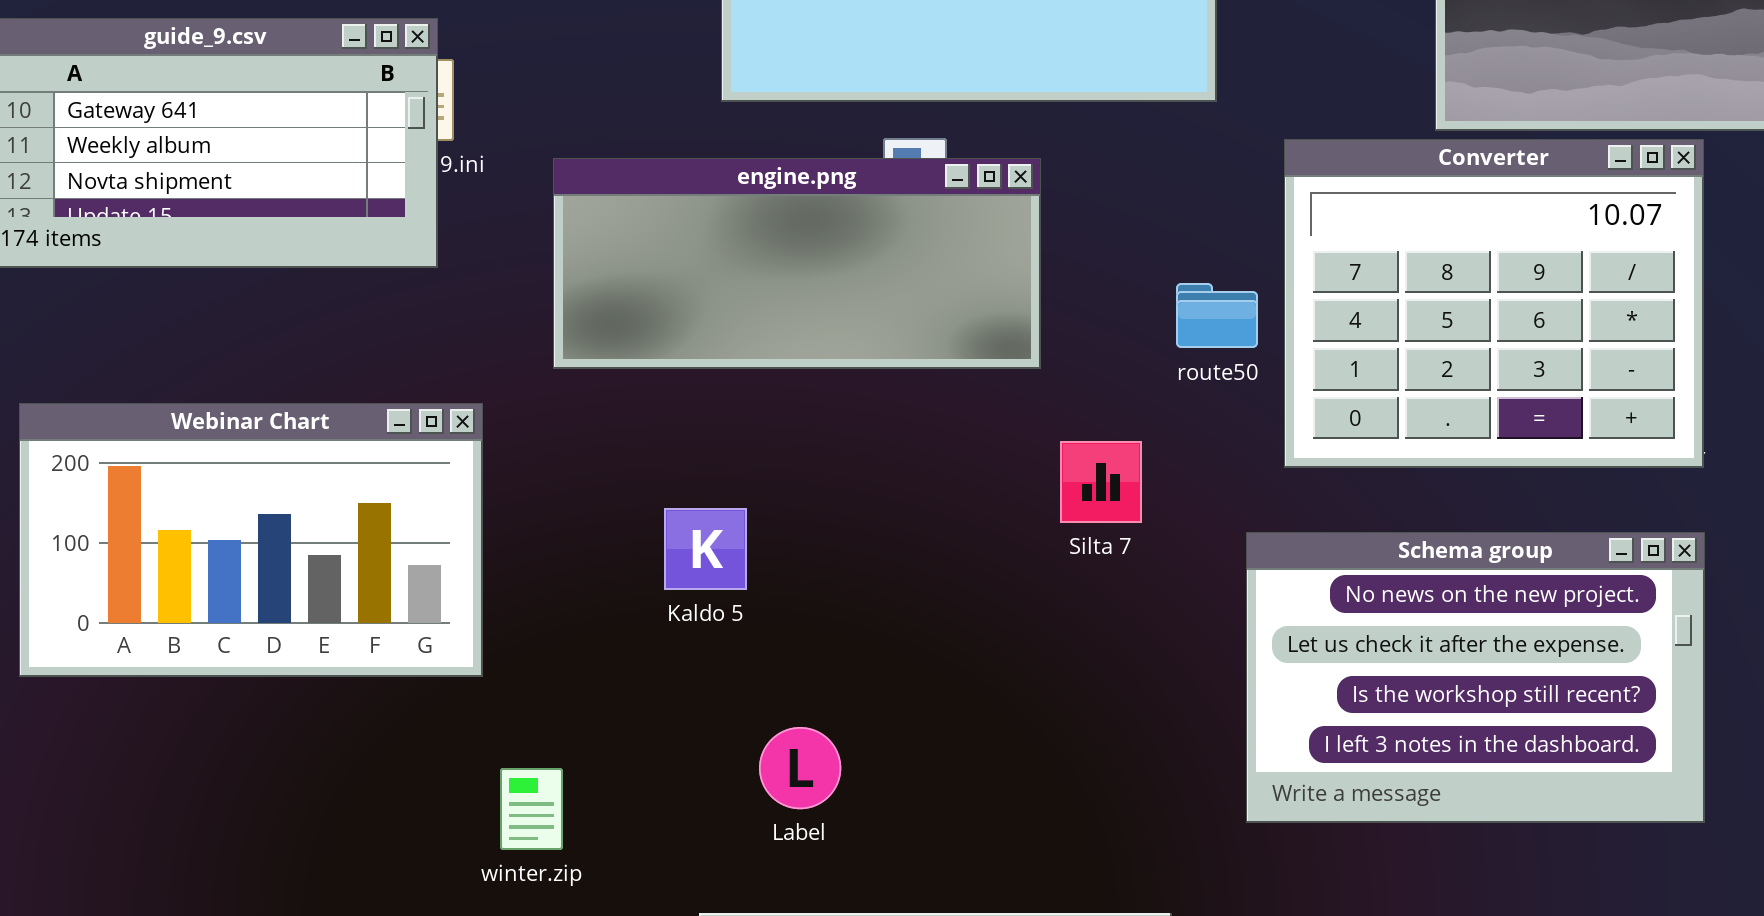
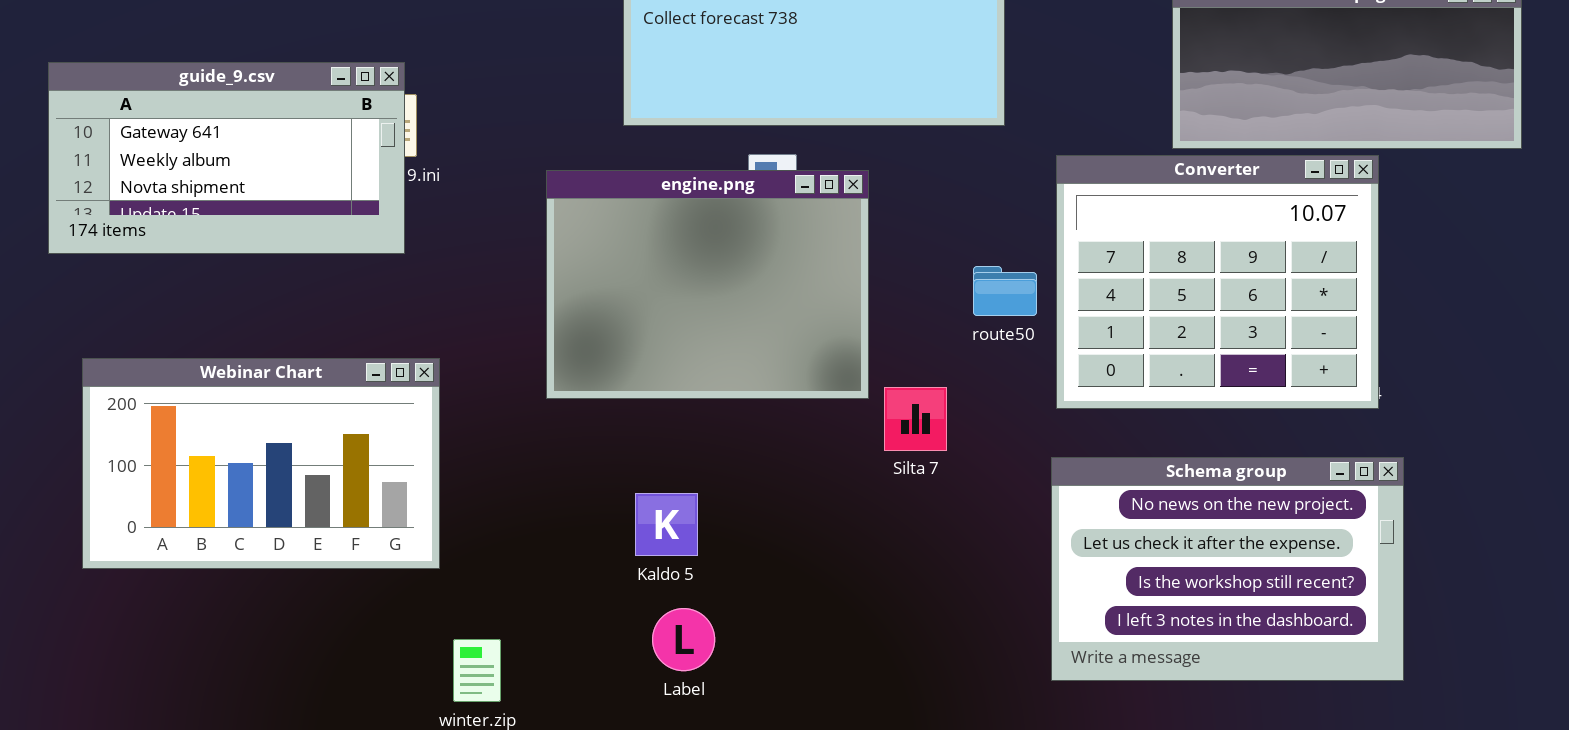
engine.png: [553,158,1041,369] -> [546,170,869,399], resized
Kaldo 5: [664,508,747,590] -> [635,493,698,556], moved
Schema group: [1246,532,1705,823] -> [1051,457,1404,681], moved

